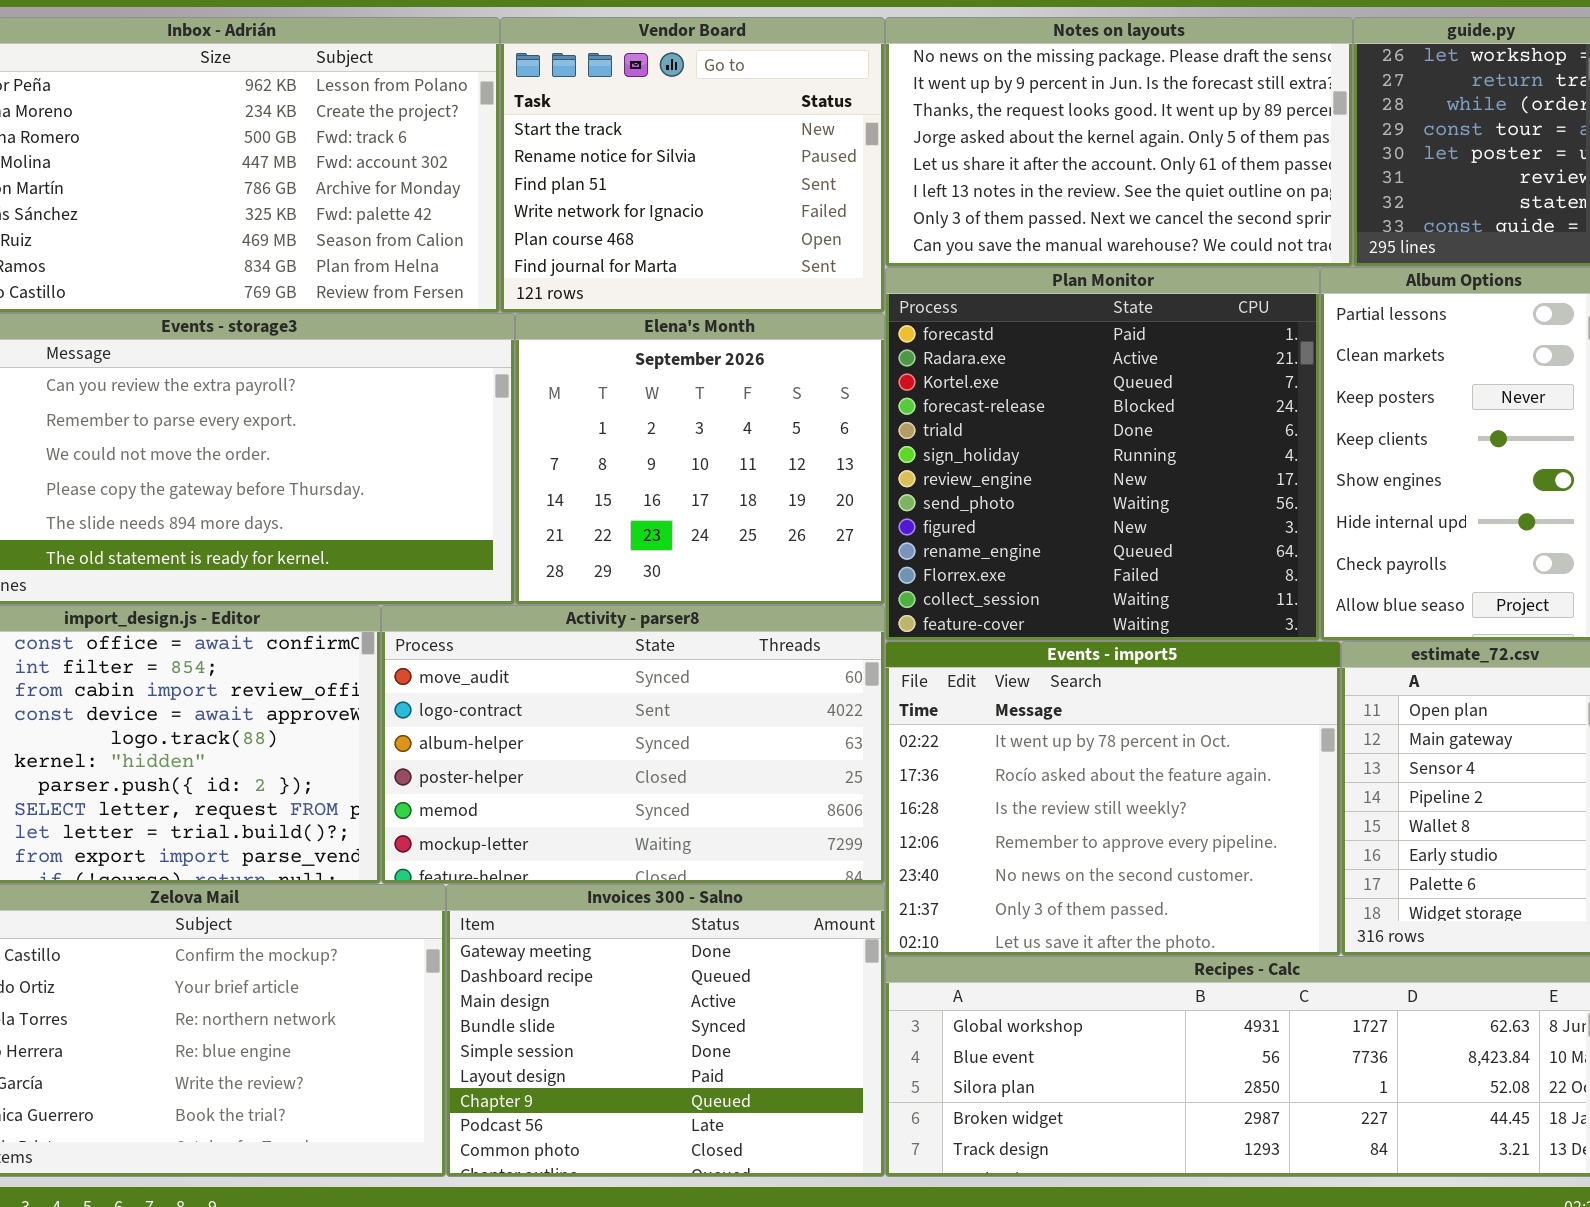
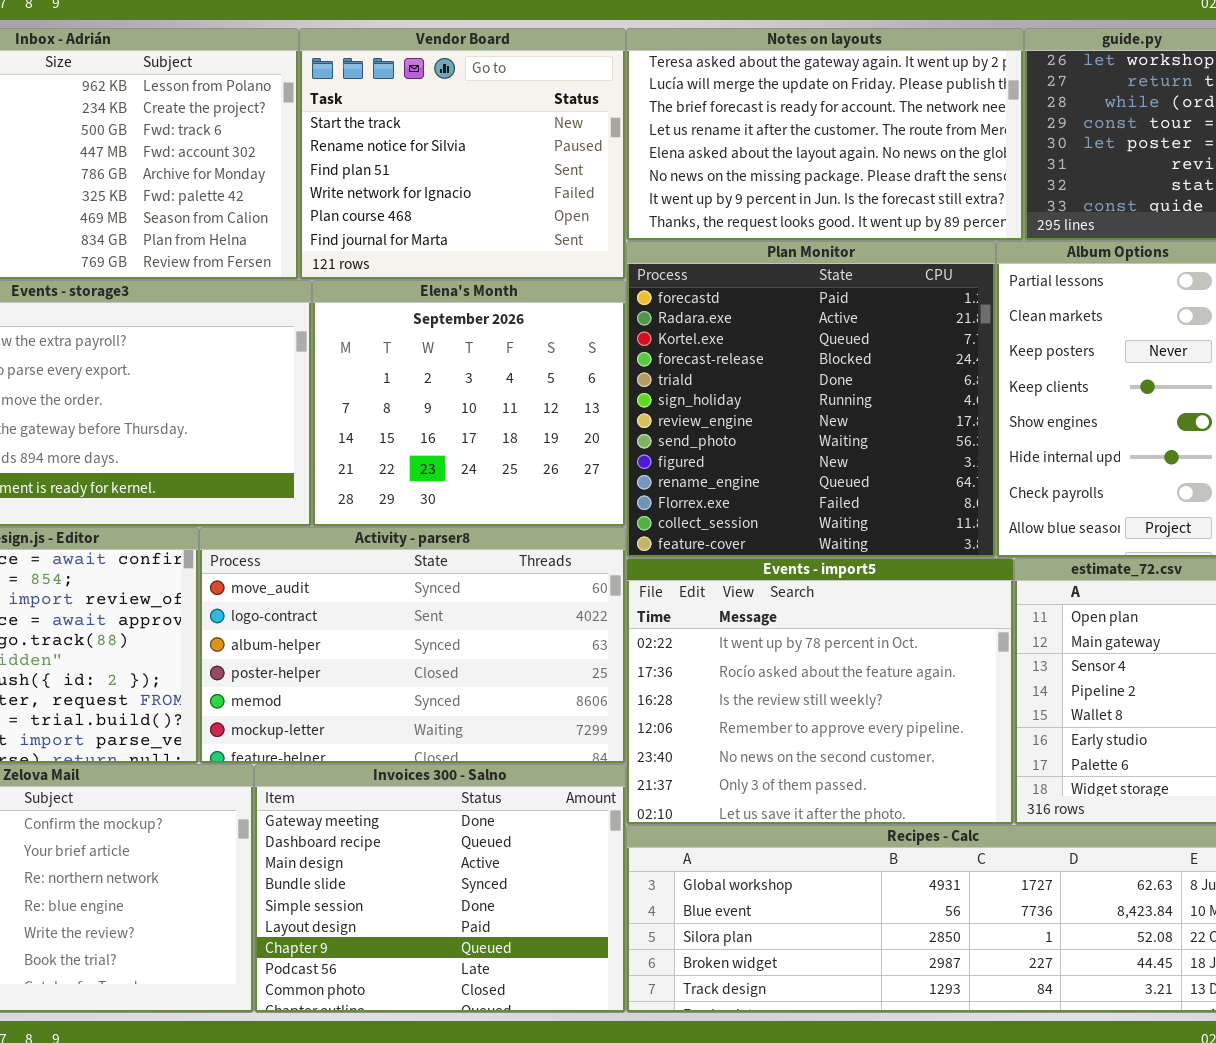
Notes on layouts: [885,17,1353,267] -> [626,28,1024,241], scrolled up 5 rows

